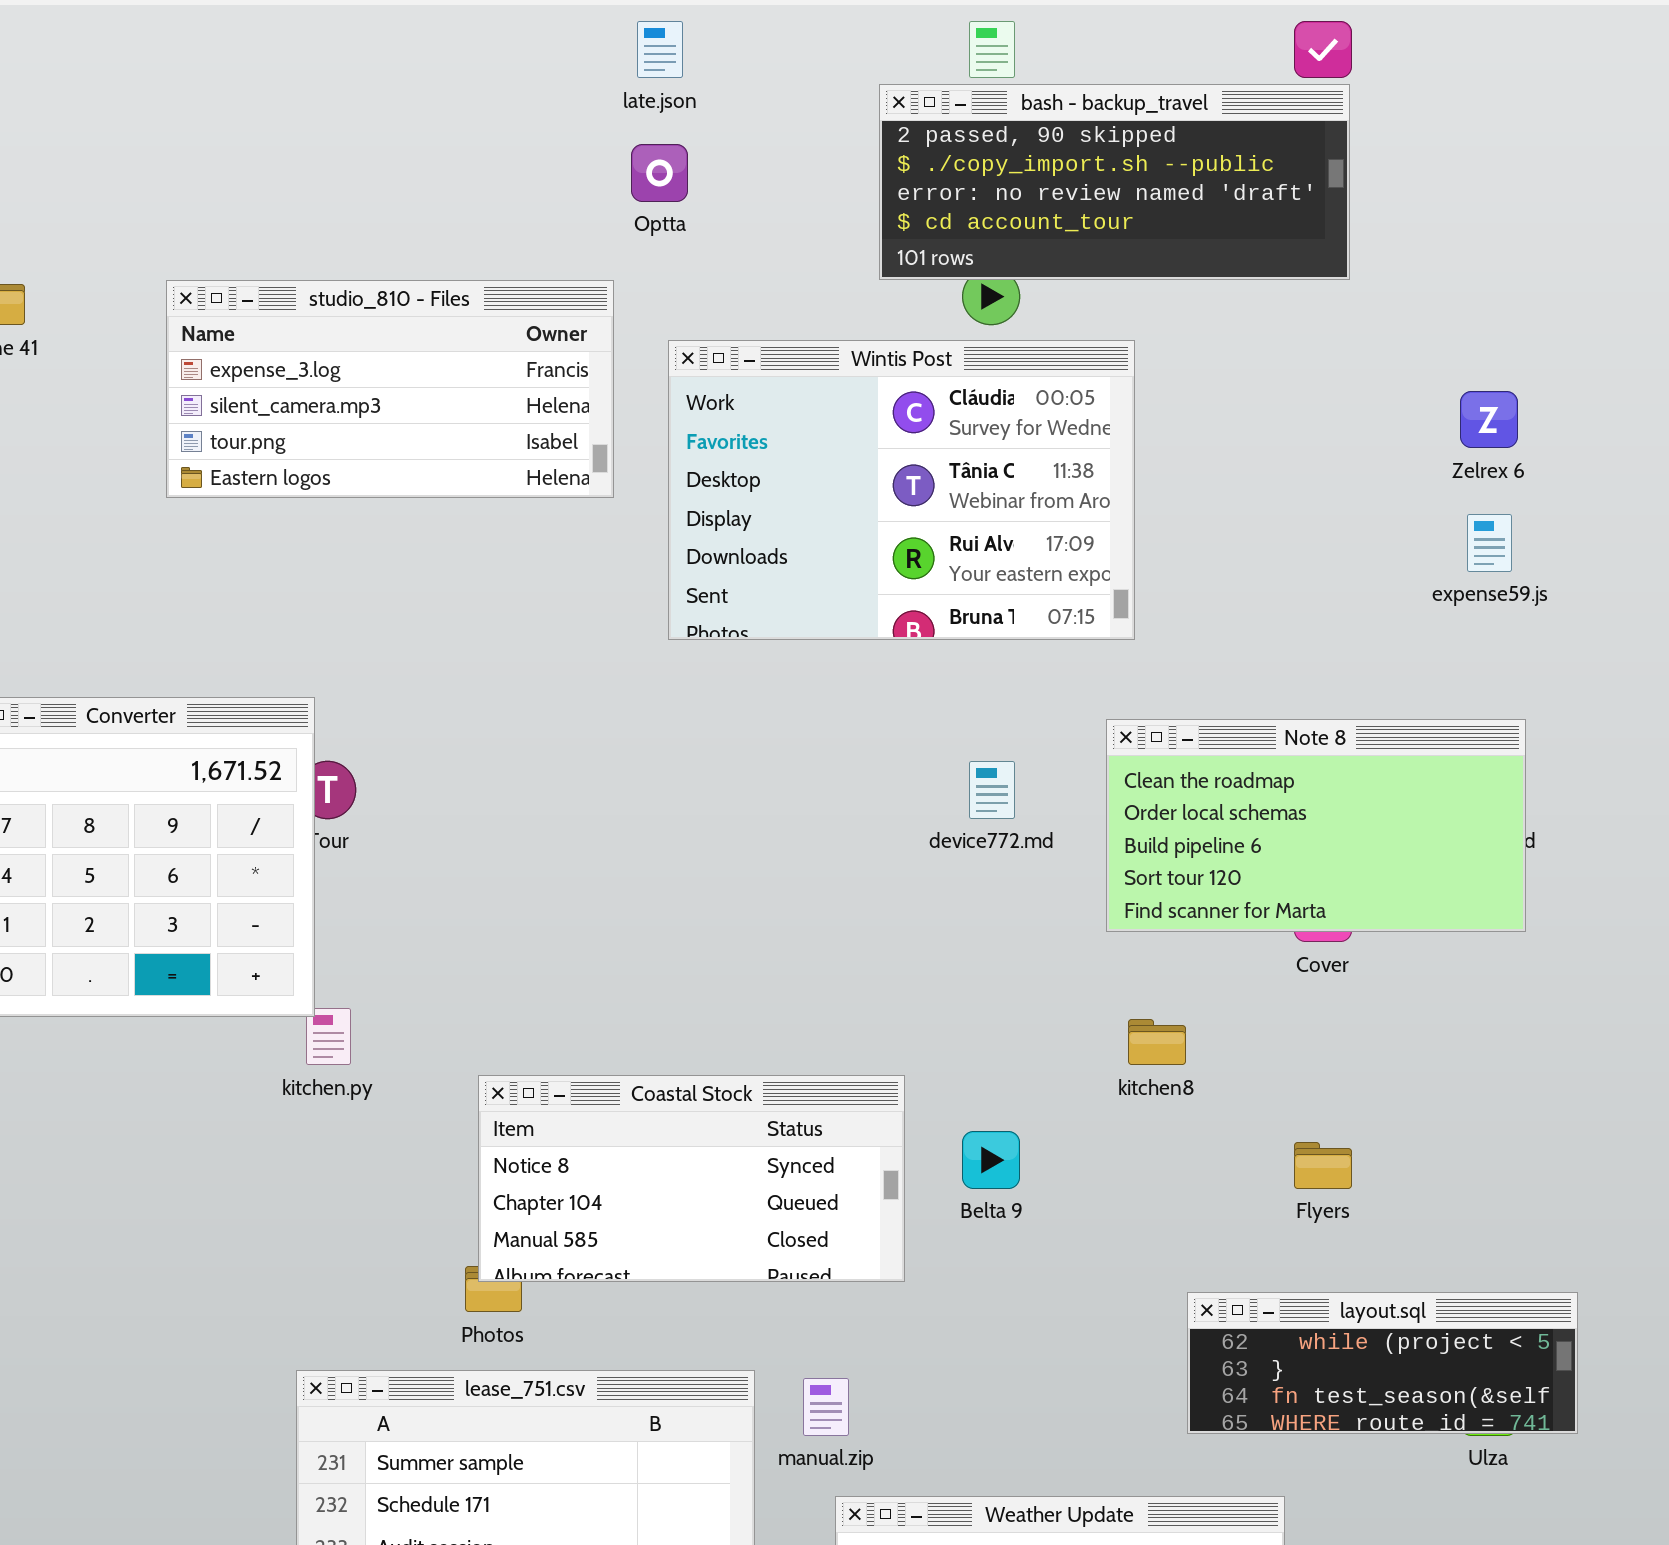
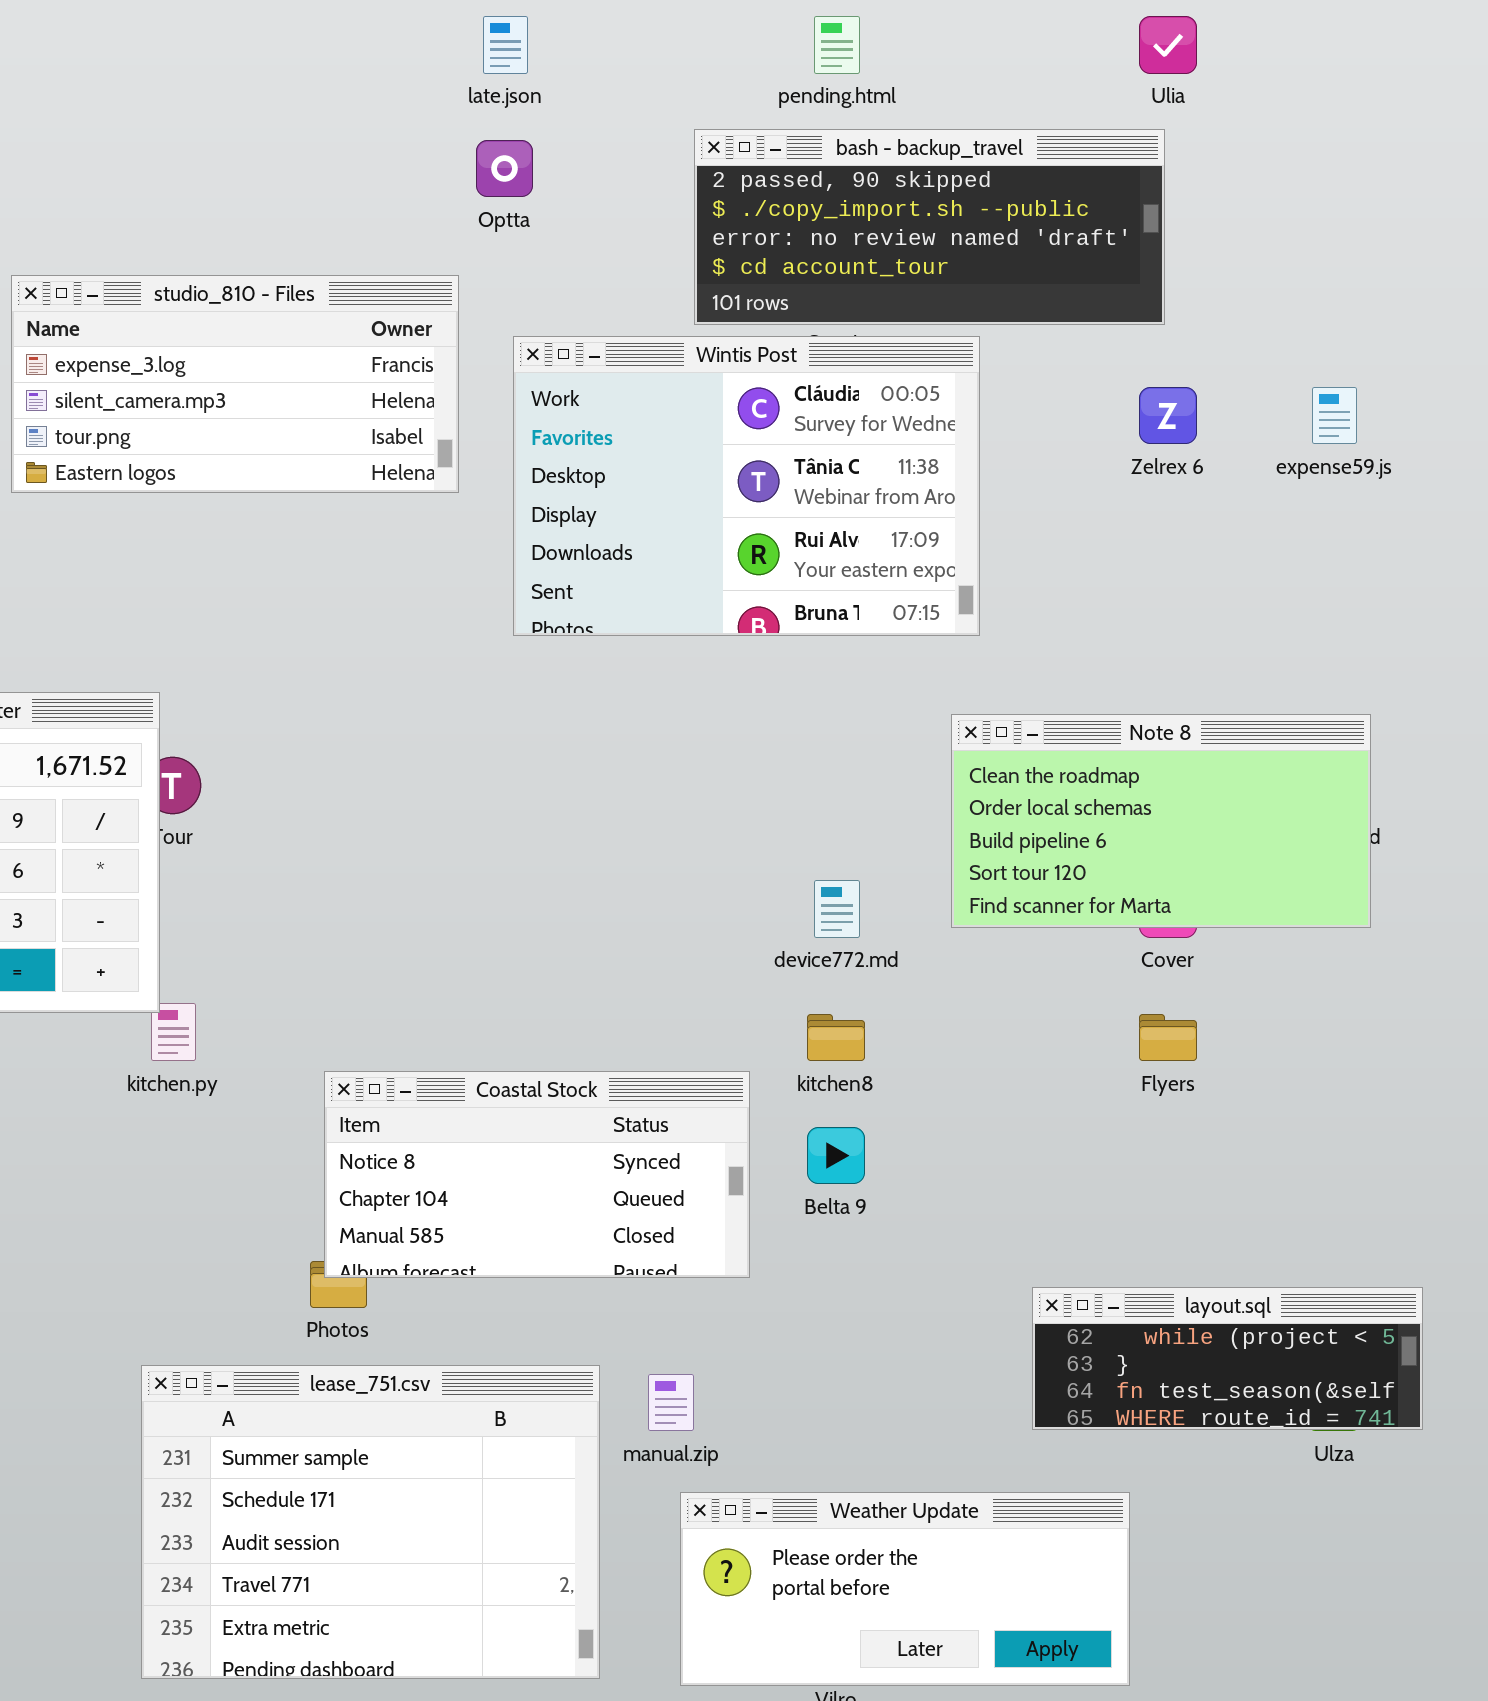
bash - backup_travel: [879,84,1350,280] -> [694,129,1165,325], moved
Zelrex 6: [1460,391,1518,448] -> [1139,387,1197,444], moved
expense59.js: [1467,514,1512,572] -> [1312,387,1357,444], moved
device772.md: [969,761,1015,819] -> [814,880,860,938], moved
kitchen8: [1128,1019,1186,1065] -> [807,1014,865,1061], moved
Flyers: [1294,1142,1352,1189] -> [1139,1014,1197,1061], moved

